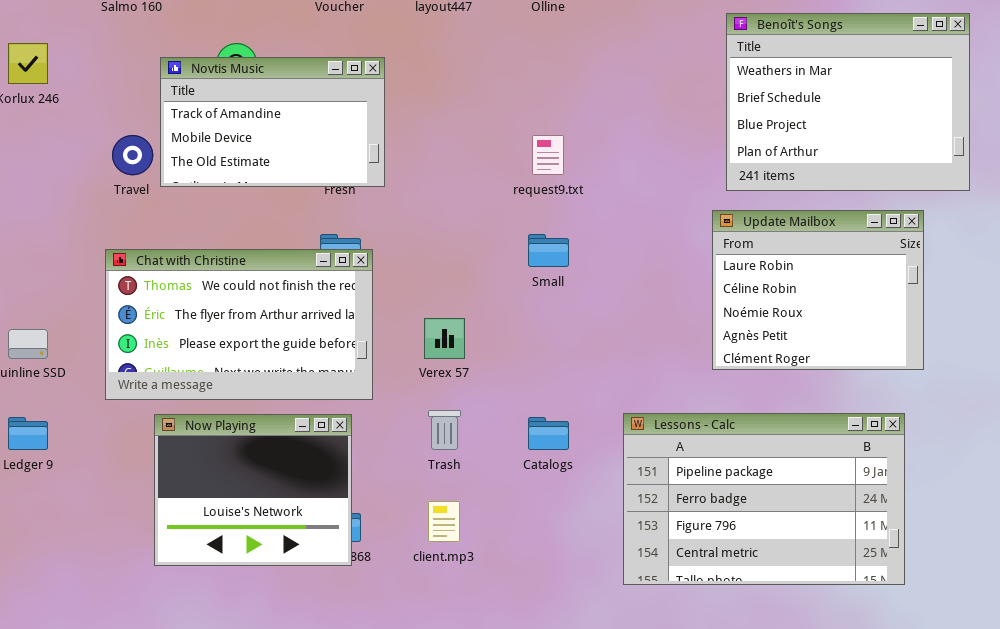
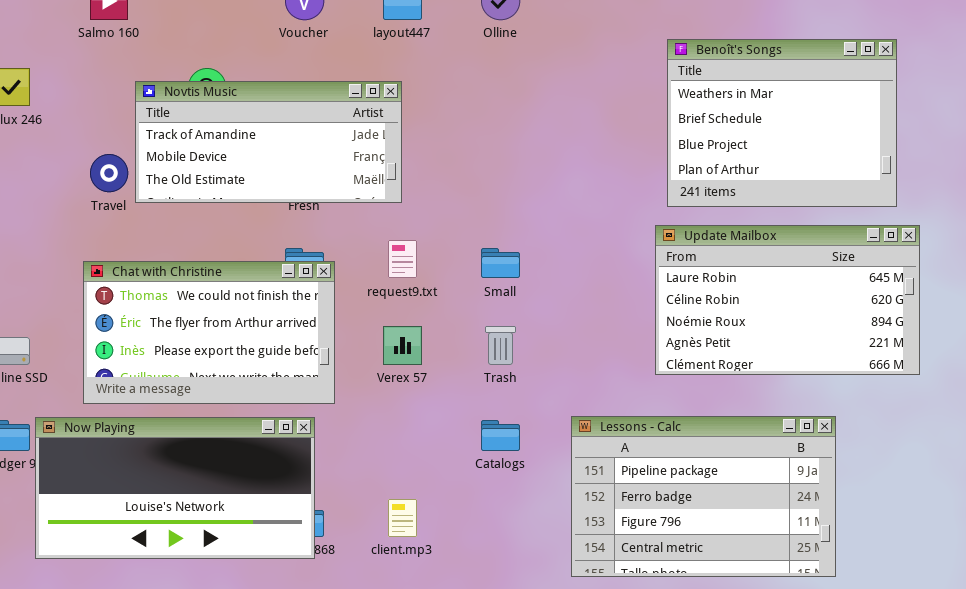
Novtis Music: [160,57,385,187] -> [135,81,402,203], resized
request9.txt: [532,135,564,175] -> [388,240,417,278], moved
Update Mailbox: [712,210,924,370] -> [655,225,920,375], resized
Trash: [428,410,461,450] -> [485,326,516,365], moved
Now Playing: [154,414,352,566] -> [35,417,315,559], resized

